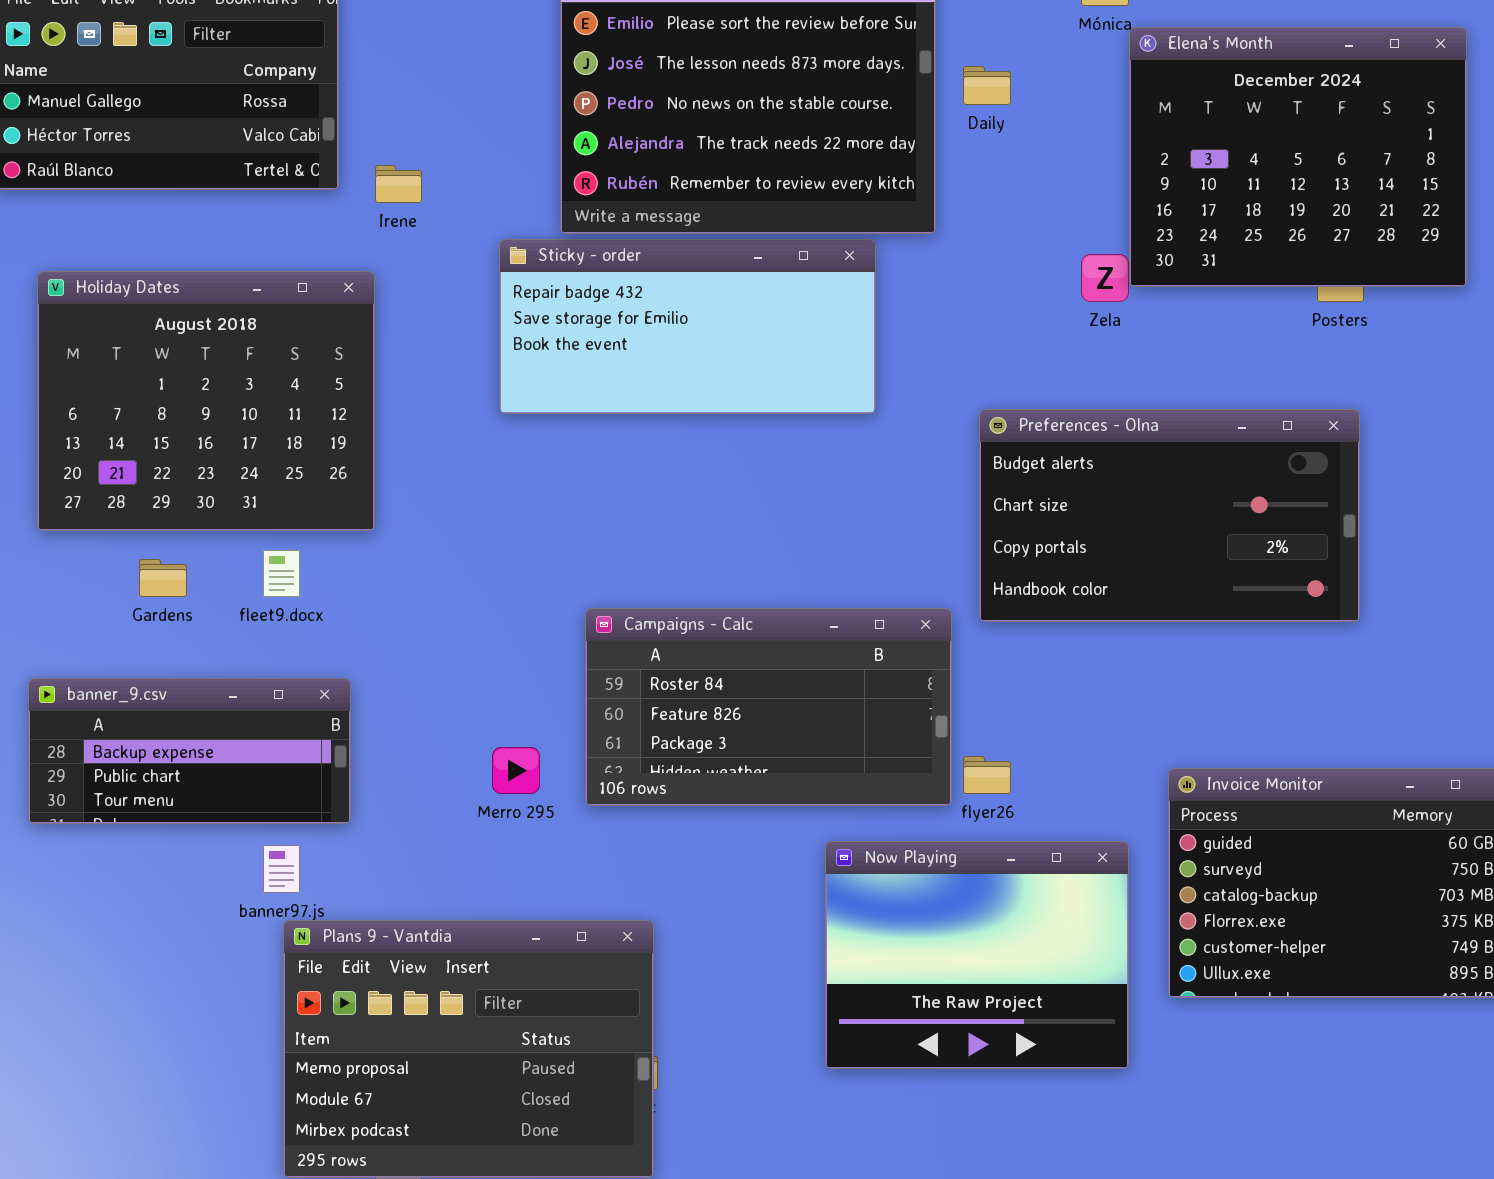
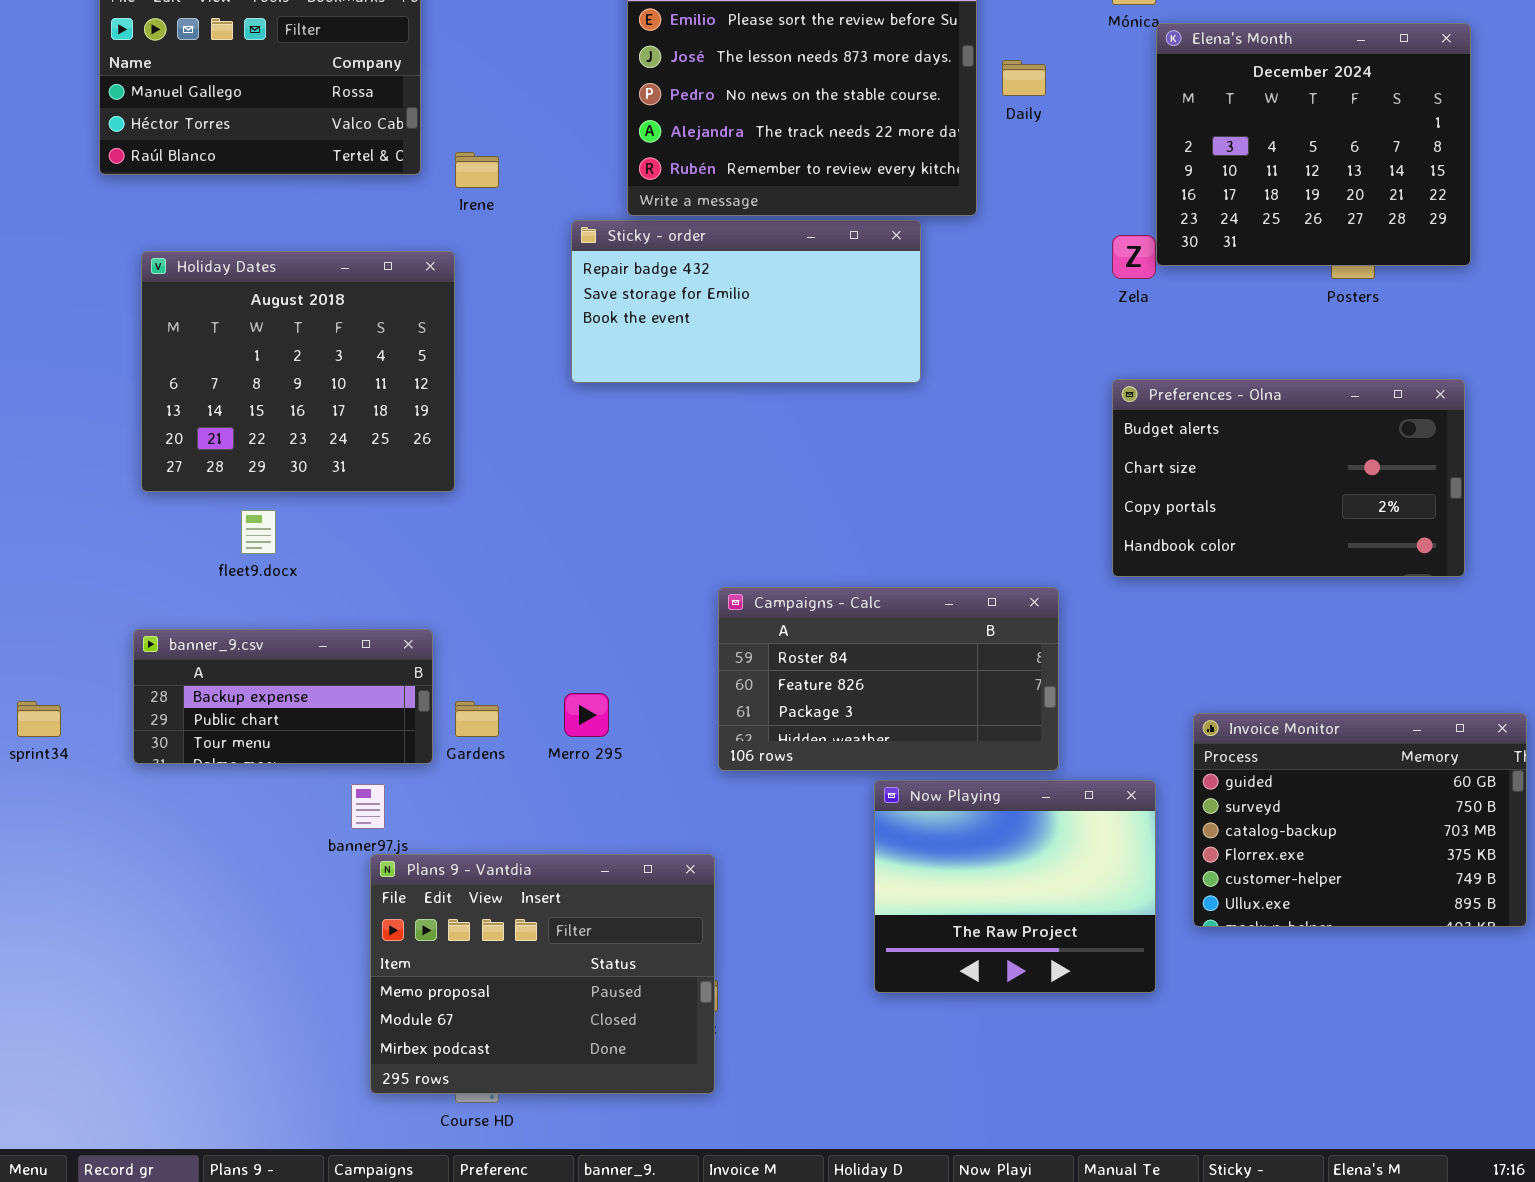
Preferences - Olna: [979,409,1360,622] -> [1112,379,1465,577], moved
fleet9.docx: [263,550,300,597] -> [241,510,276,554], moved
Gardens: [139,559,187,597] -> [455,701,499,737], moved
Campaigns - Calc: [585,608,952,806] -> [718,587,1059,771], moved

